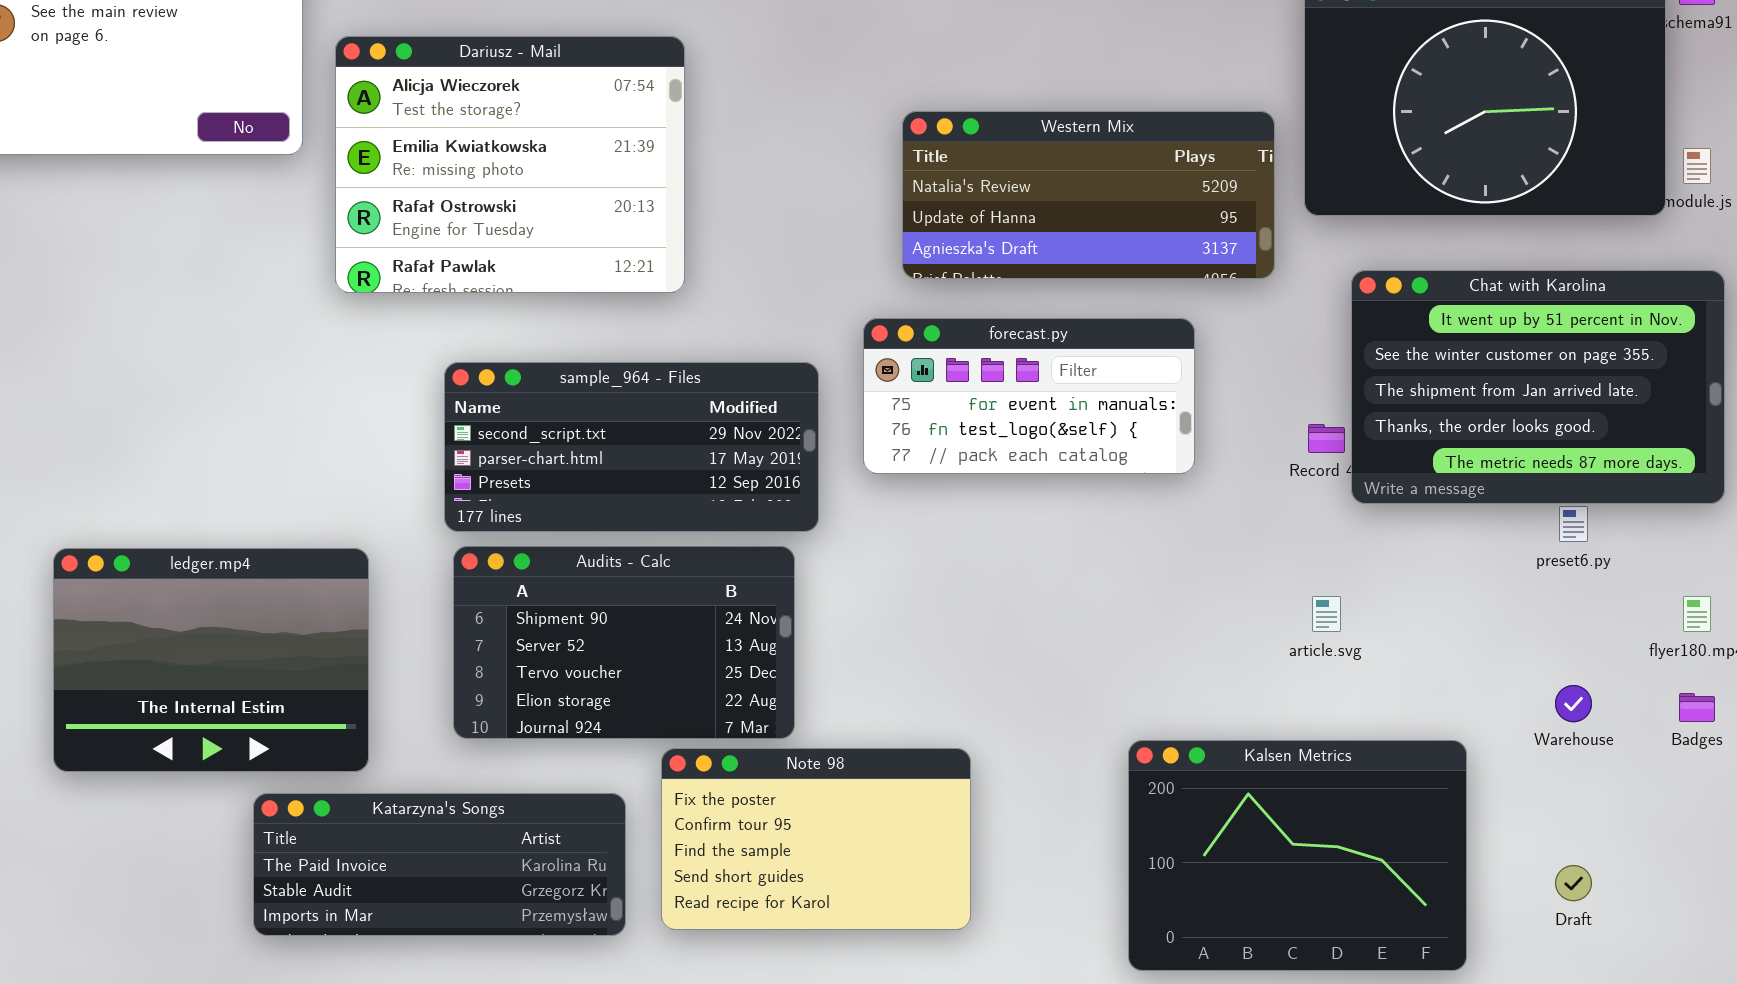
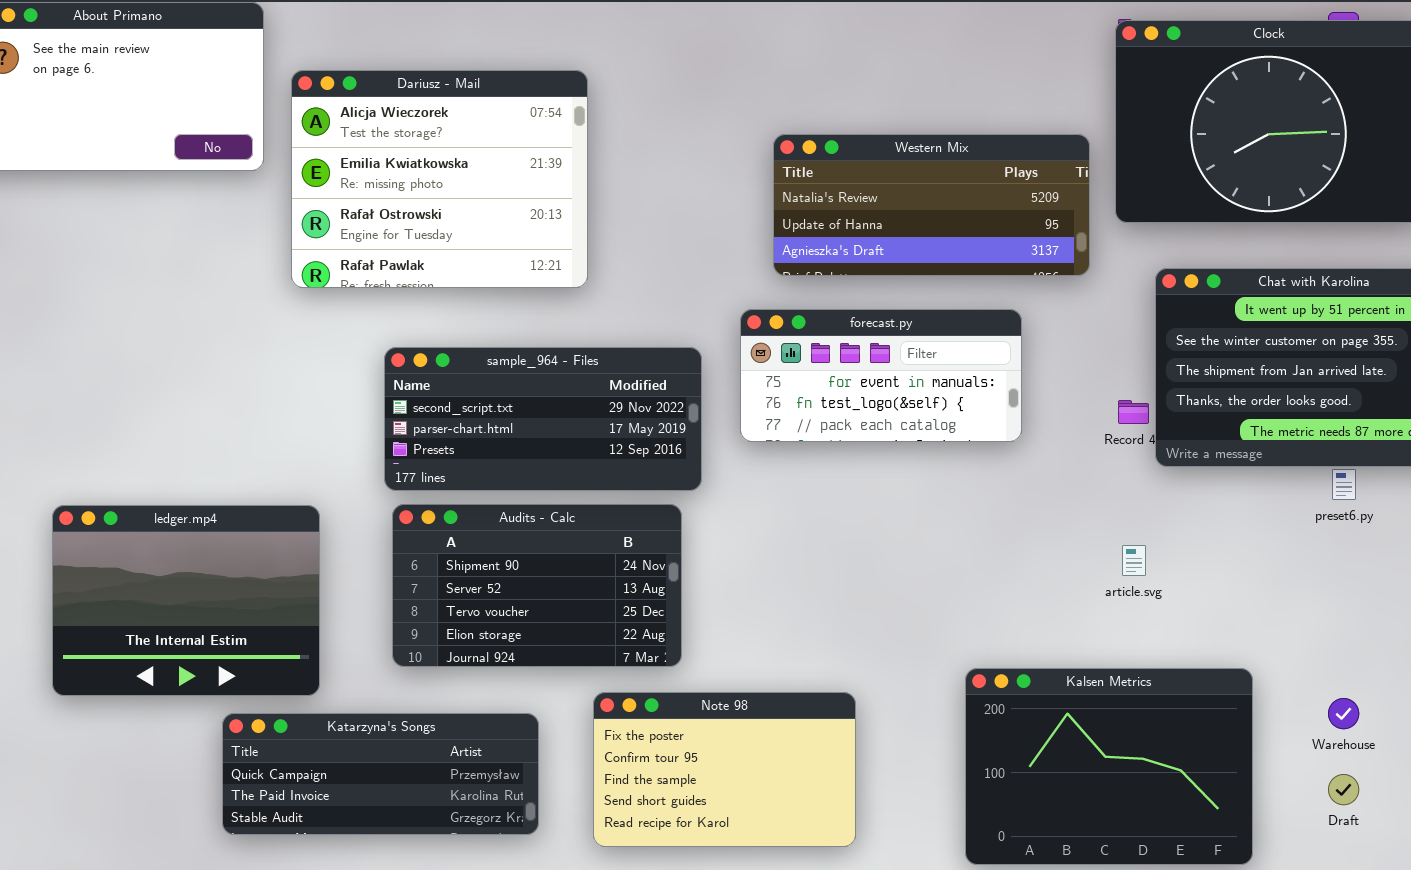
Warehouse: [1555,685,1592,722] -> [1328,698,1359,729], moved
Note 98: [661,748,971,930] -> [593,692,856,847], moved
Katarzyna's Songs: [253,793,626,936] -> [222,713,539,835], scrolled up 1 row

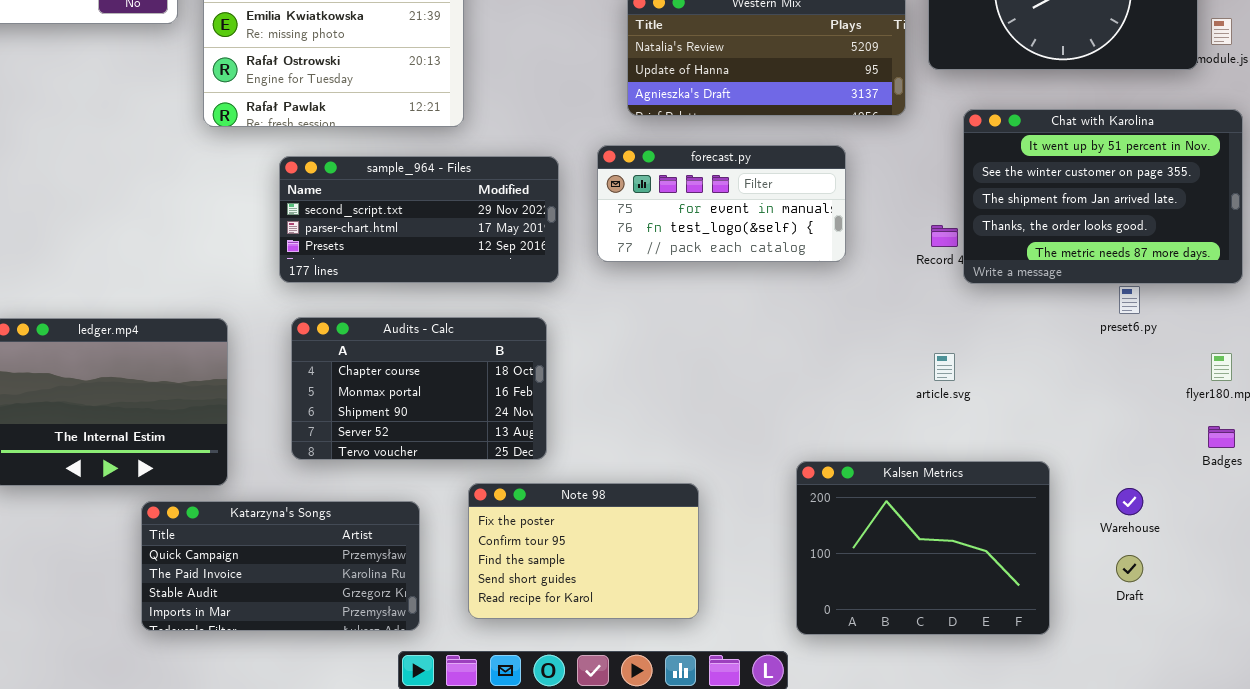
sample_964 - Files: [384,347,702,491] -> [279,156,559,283], moved
Audits - Calc: [392,504,682,667] -> [291,317,547,460], scrolled up 2 rows
Katarzyna's Songs: [222,713,539,835] -> [141,501,420,631], resized

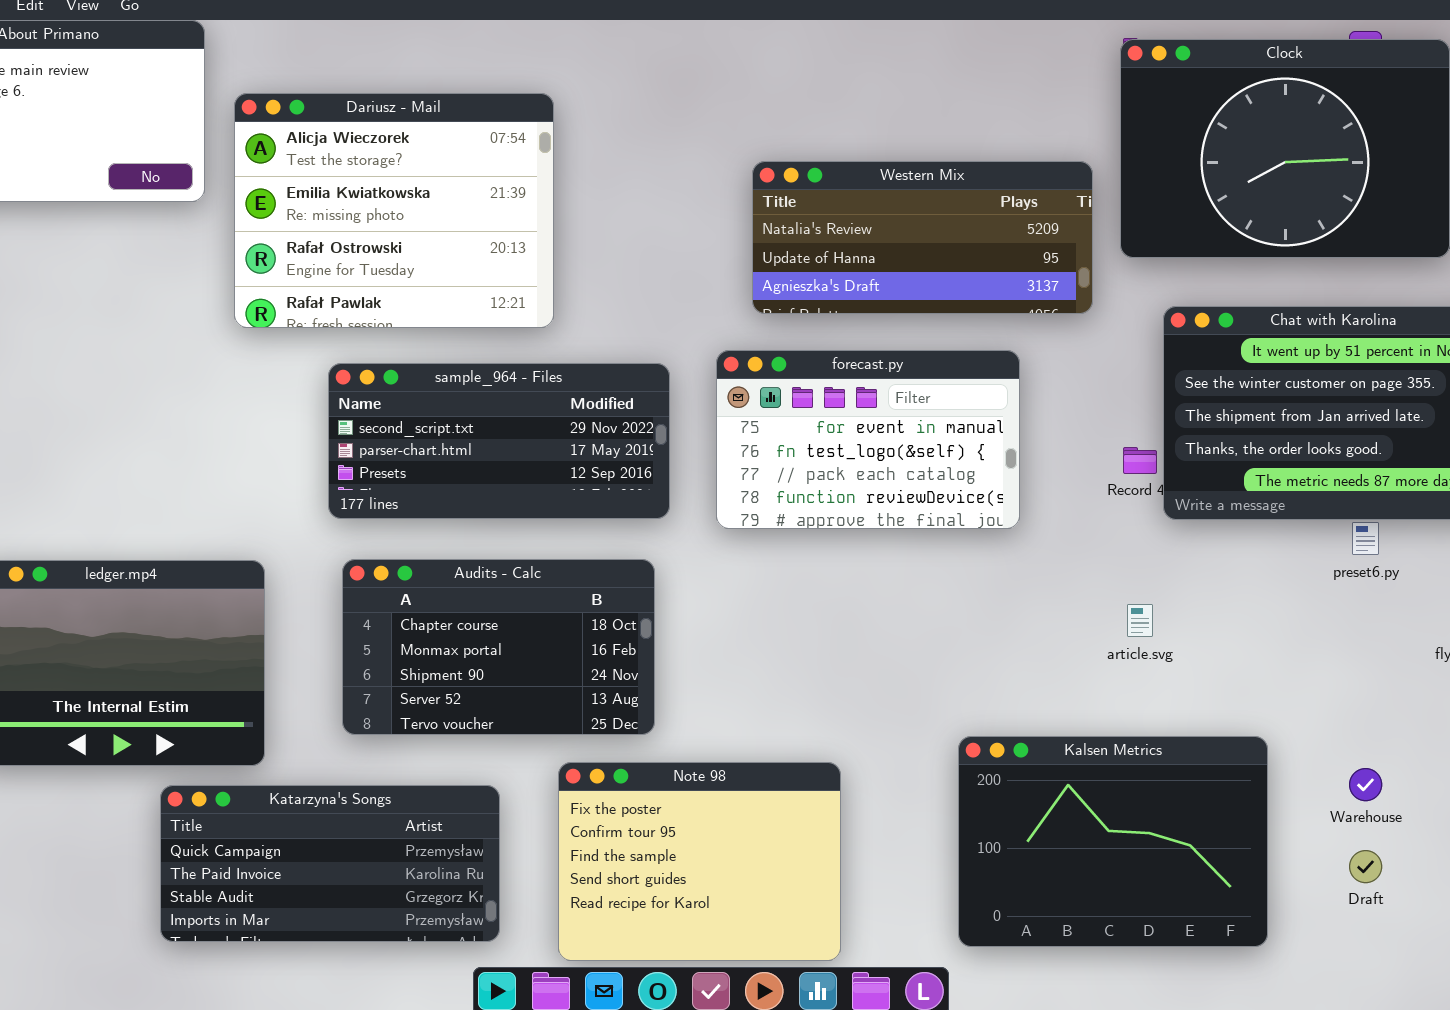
forecast.py: [597,145,846,262] -> [716,350,1020,529], resized
Note 98: [468,483,699,619] -> [558,762,841,961], resized

